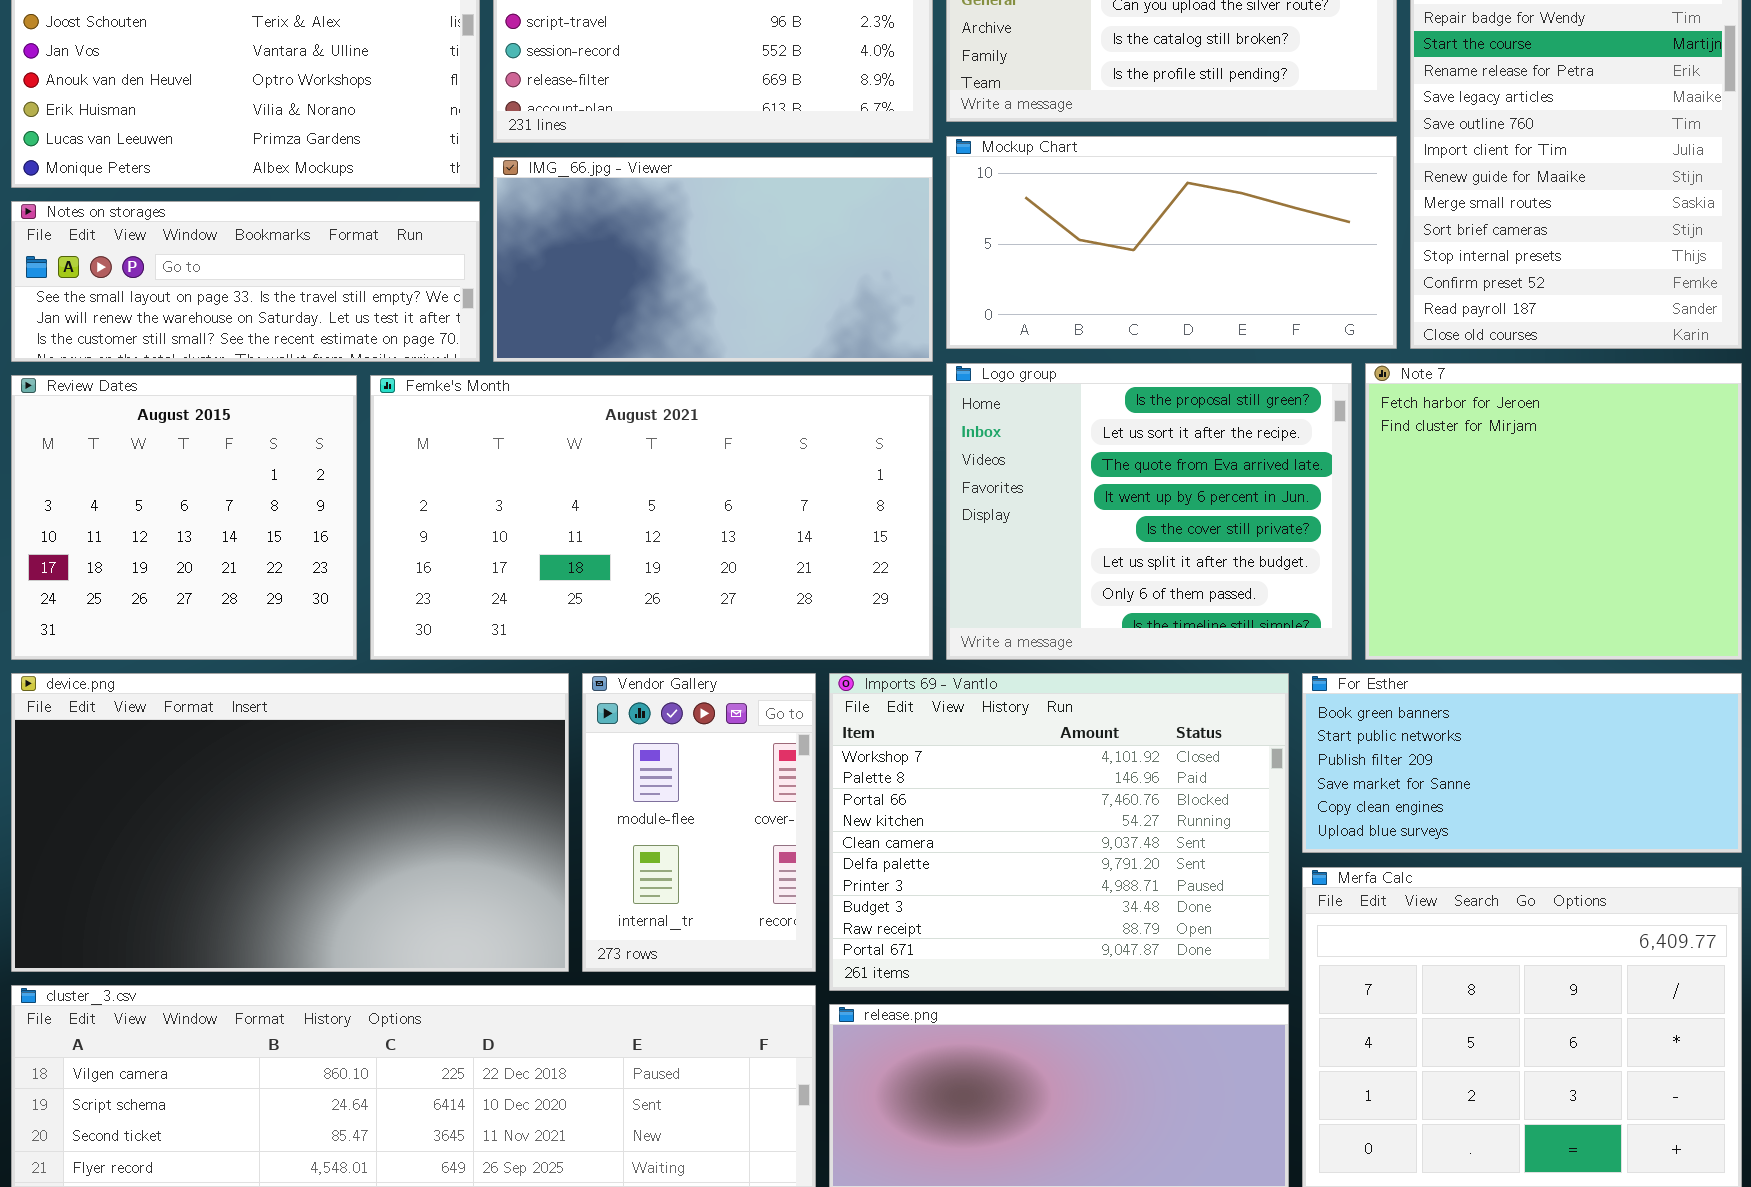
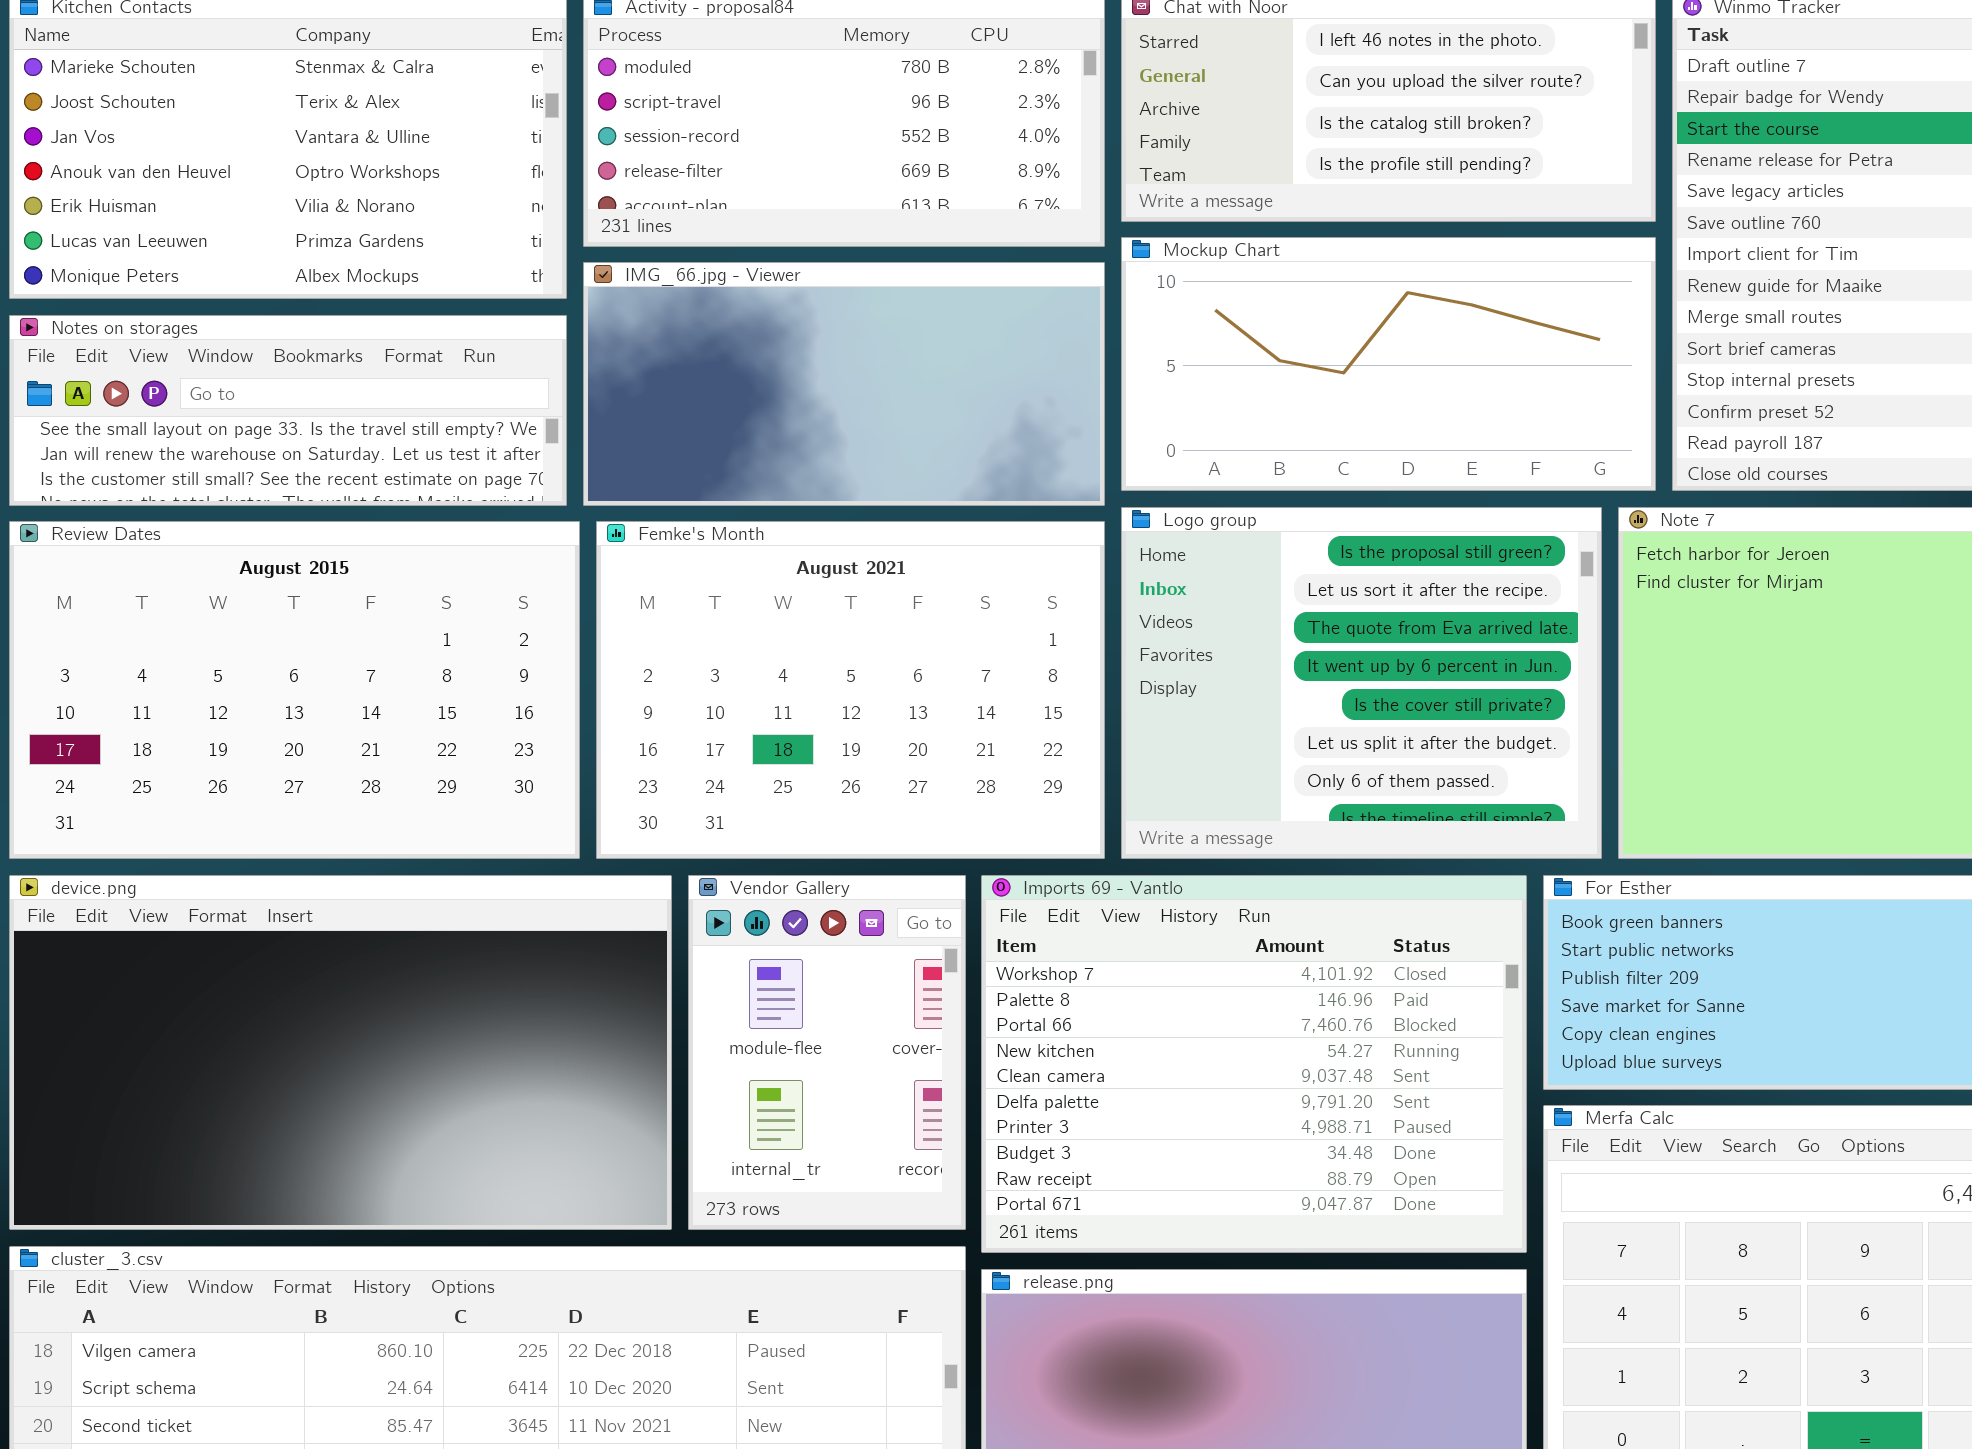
Review Dates: [11,375,357,660] -> [9,521,580,859], resized
Femke's Month: [370,375,933,660] -> [596,521,1105,859], resized

